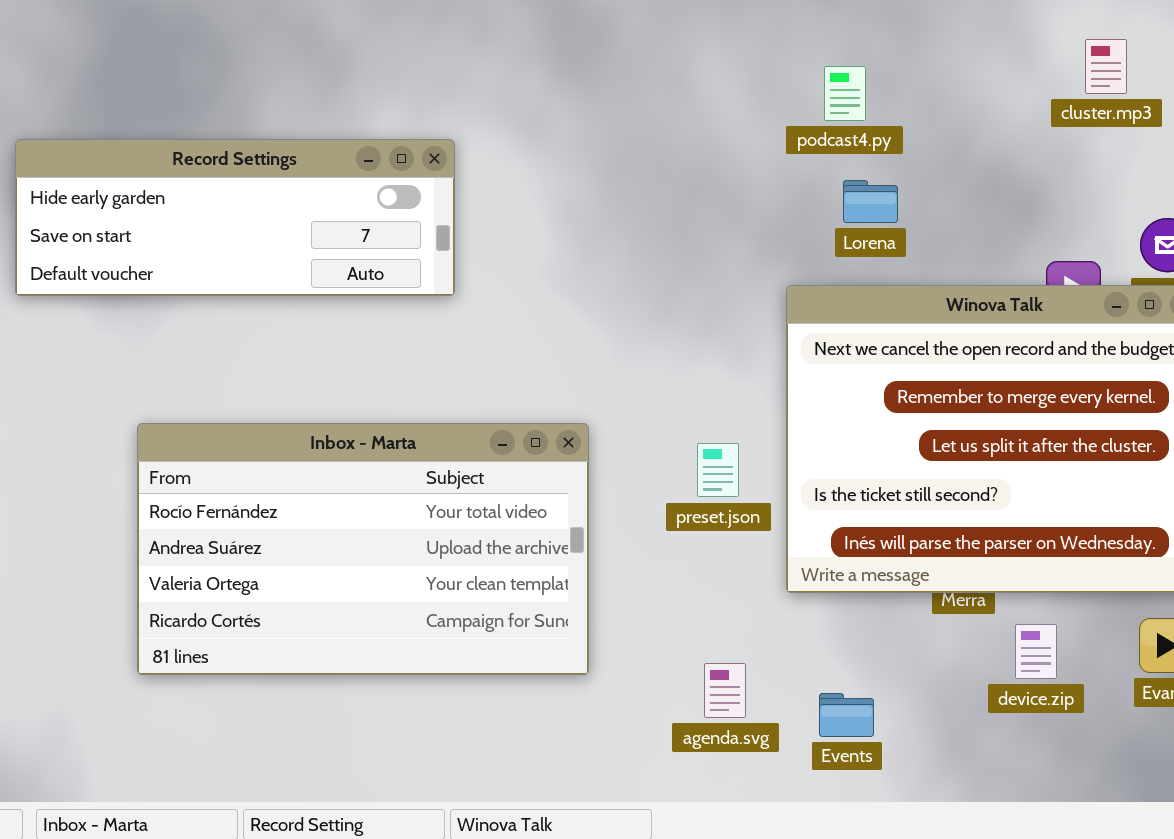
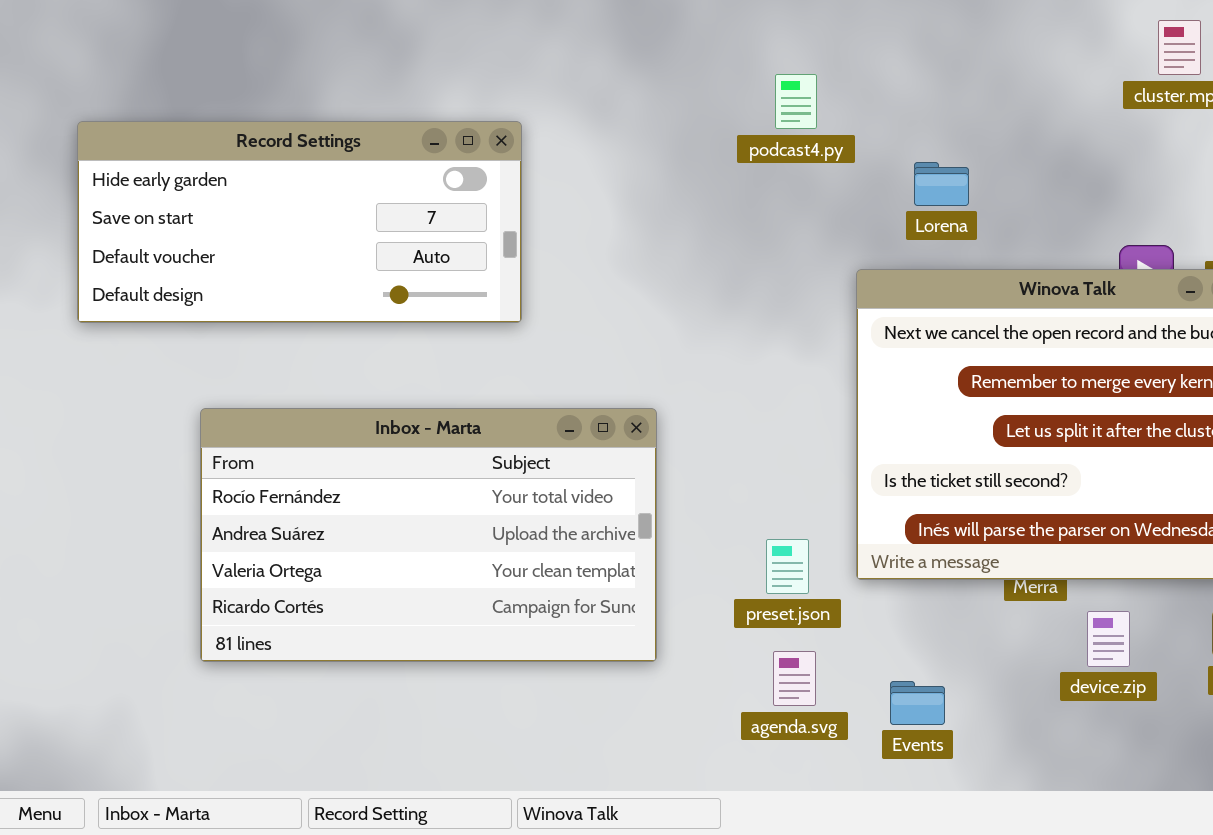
podcast4.py: [824,66,866,121] -> [775,74,817,129], moved
Record Settings: [15,139,455,296] -> [77,121,522,323], resized
preset.json: [697,443,739,497] -> [766,539,809,594], moved

